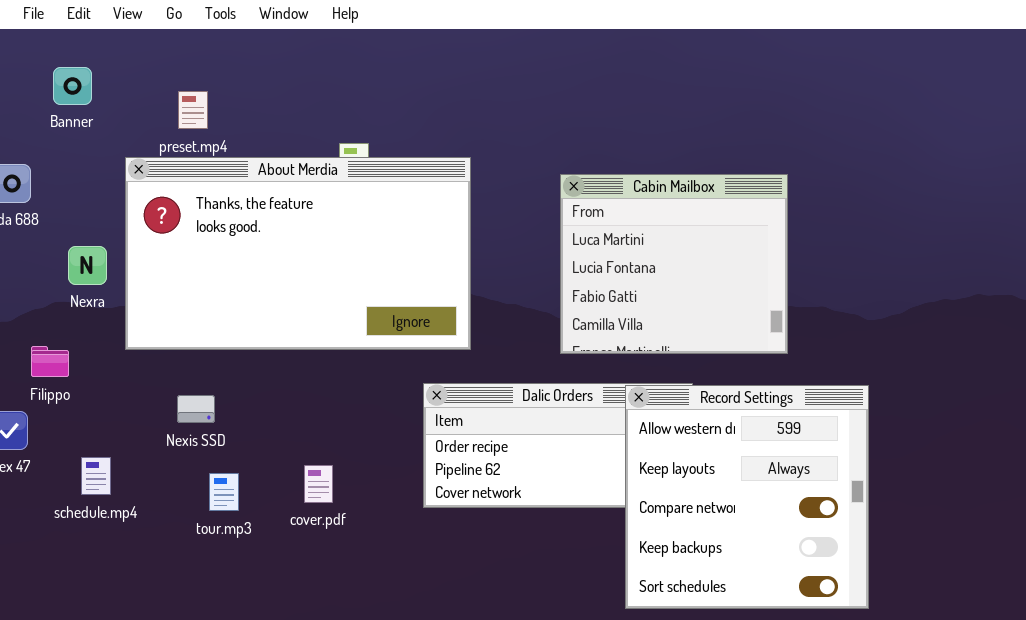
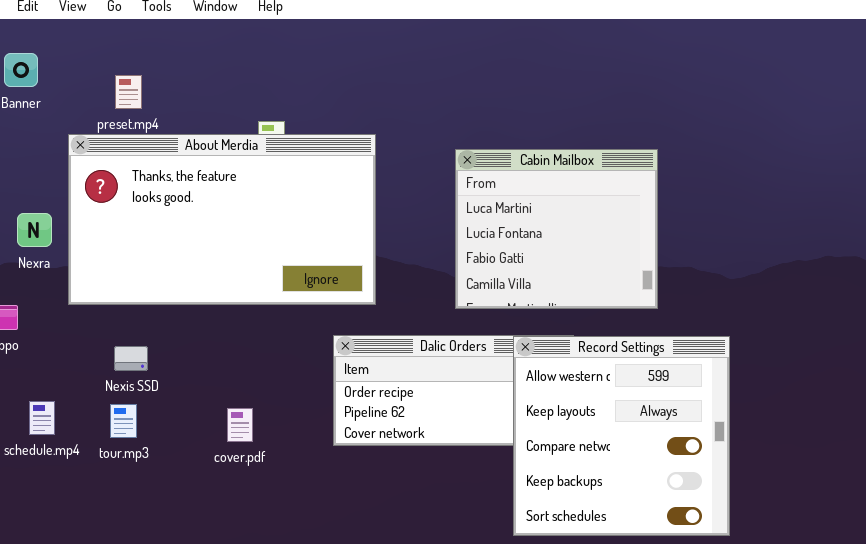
tour.mp3: [209,473,239,511] -> [110,404,137,438], moved

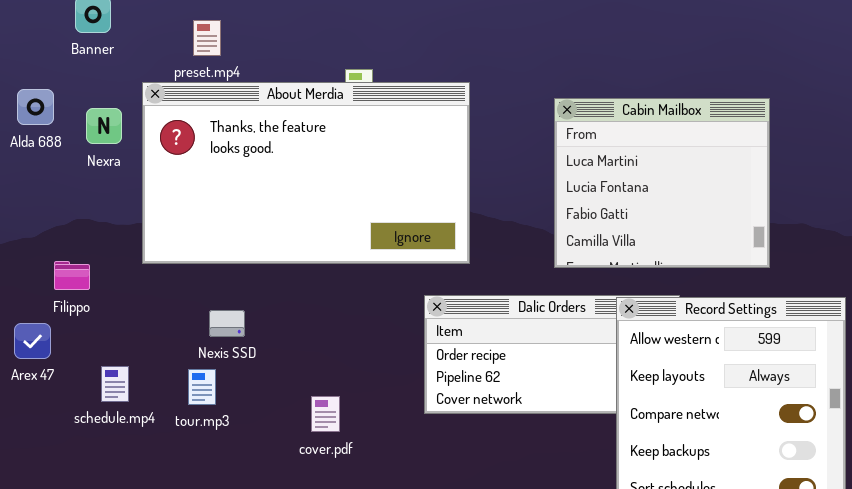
Nexra: [17,213,52,247] -> [86,108,122,144], moved
Nexis SSD: [114,346,148,371] -> [209,310,245,337], moved
cover.pdf: [227,408,253,442] -> [311,396,340,432], moved

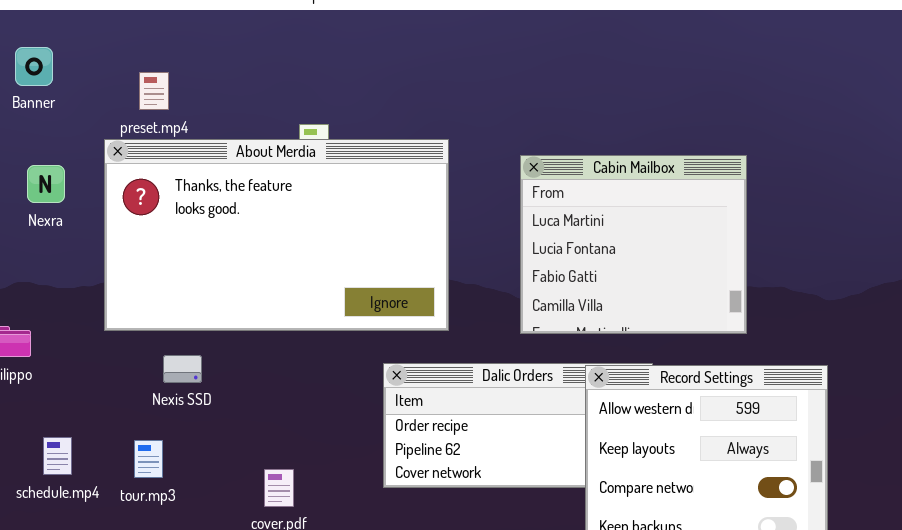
About Merdia: [142,82,470,264] -> [104,139,449,331], moved
Nexis SSD: [209,310,245,337] -> [163,355,202,383], moved

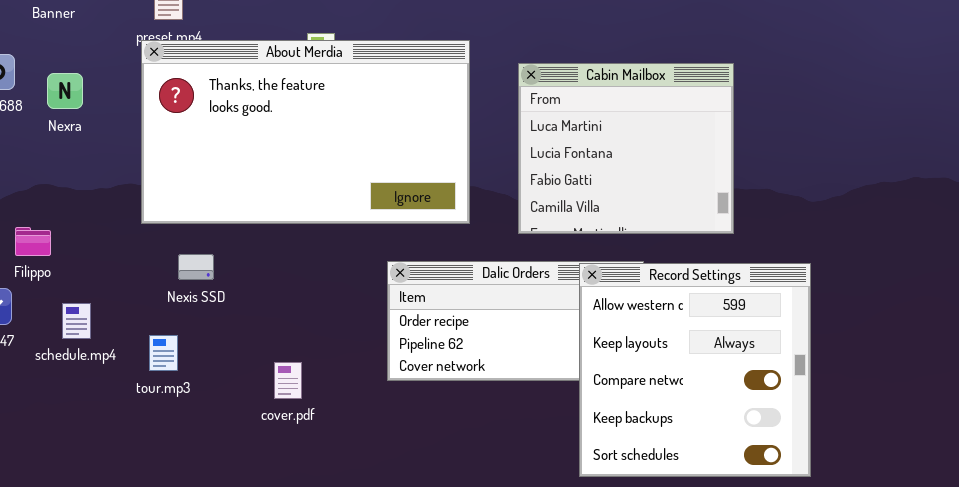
About Merdia: [104,139,449,331] -> [141,40,470,224], moved
schedule.mp4: [43,437,72,475] -> [62,303,91,339], moved

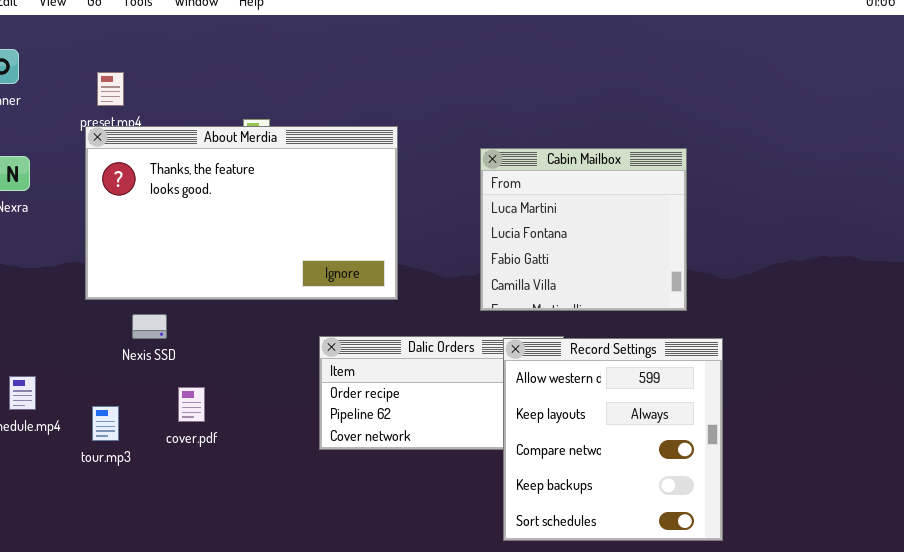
Cabin Mailbox: [518,63,734,234] -> [480,148,687,311], moved
Nexis SSD: [178,254,214,280] -> [132,314,167,339], moved
cover.pdf: [274,362,302,399] -> [178,387,205,422], moved

